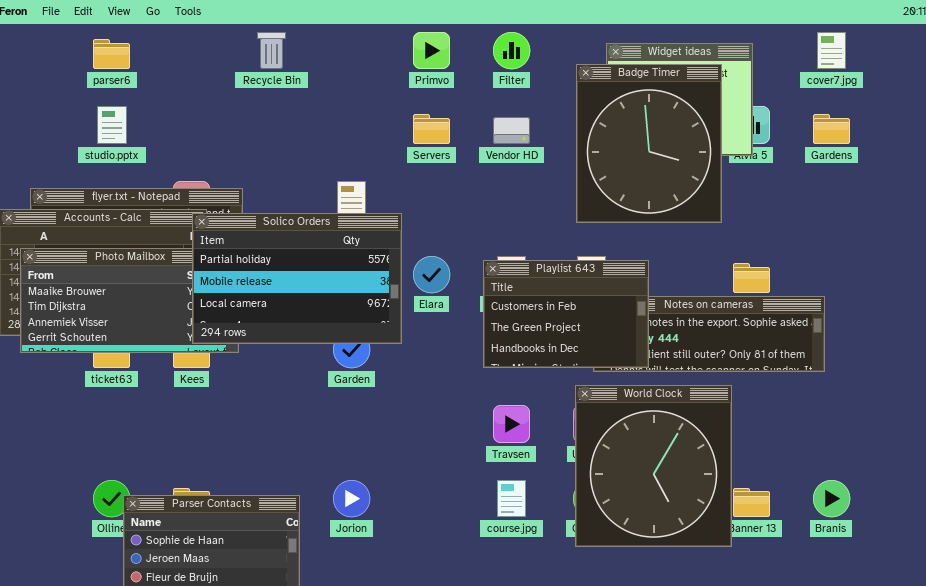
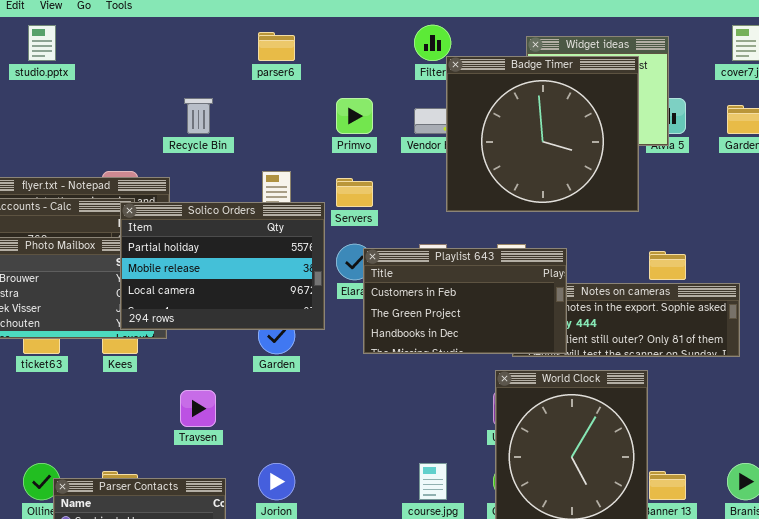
Recycle Bin: [257,32,286,69] -> [184,98,213,134], moved
Primvo: [413,32,450,69] -> [336,98,373,134], moved
parser6: [93,39,130,69] -> [258,32,295,61], moved
Badge Timer: [576,64,722,223] -> [446,56,639,212], resized
studio.pptx: [97,106,127,144] -> [28,25,56,61], moved
Servers: [413,114,450,144] -> [336,178,373,207], moved
Playlist 643: [483,260,649,368] -> [363,248,567,354], resized
Travsen: [493,405,530,443] -> [180,390,216,427], moved

